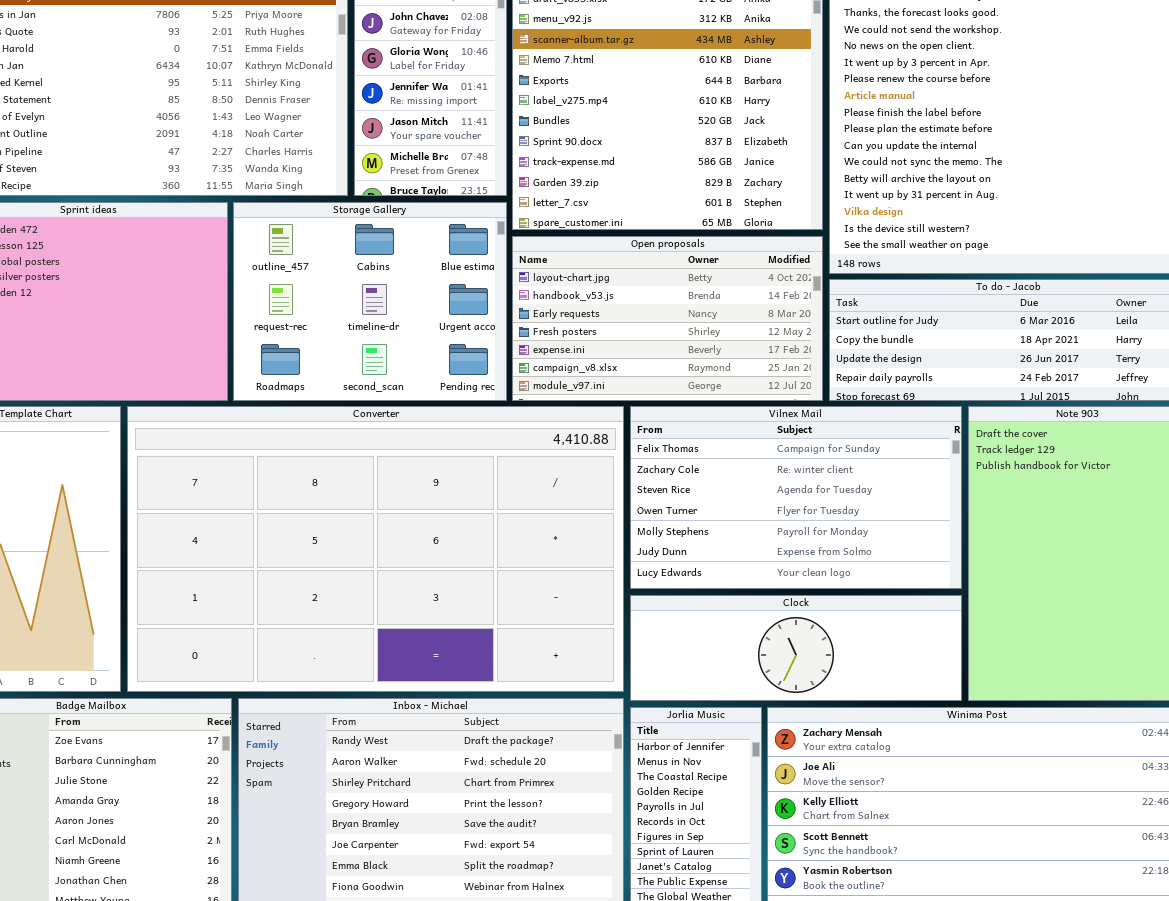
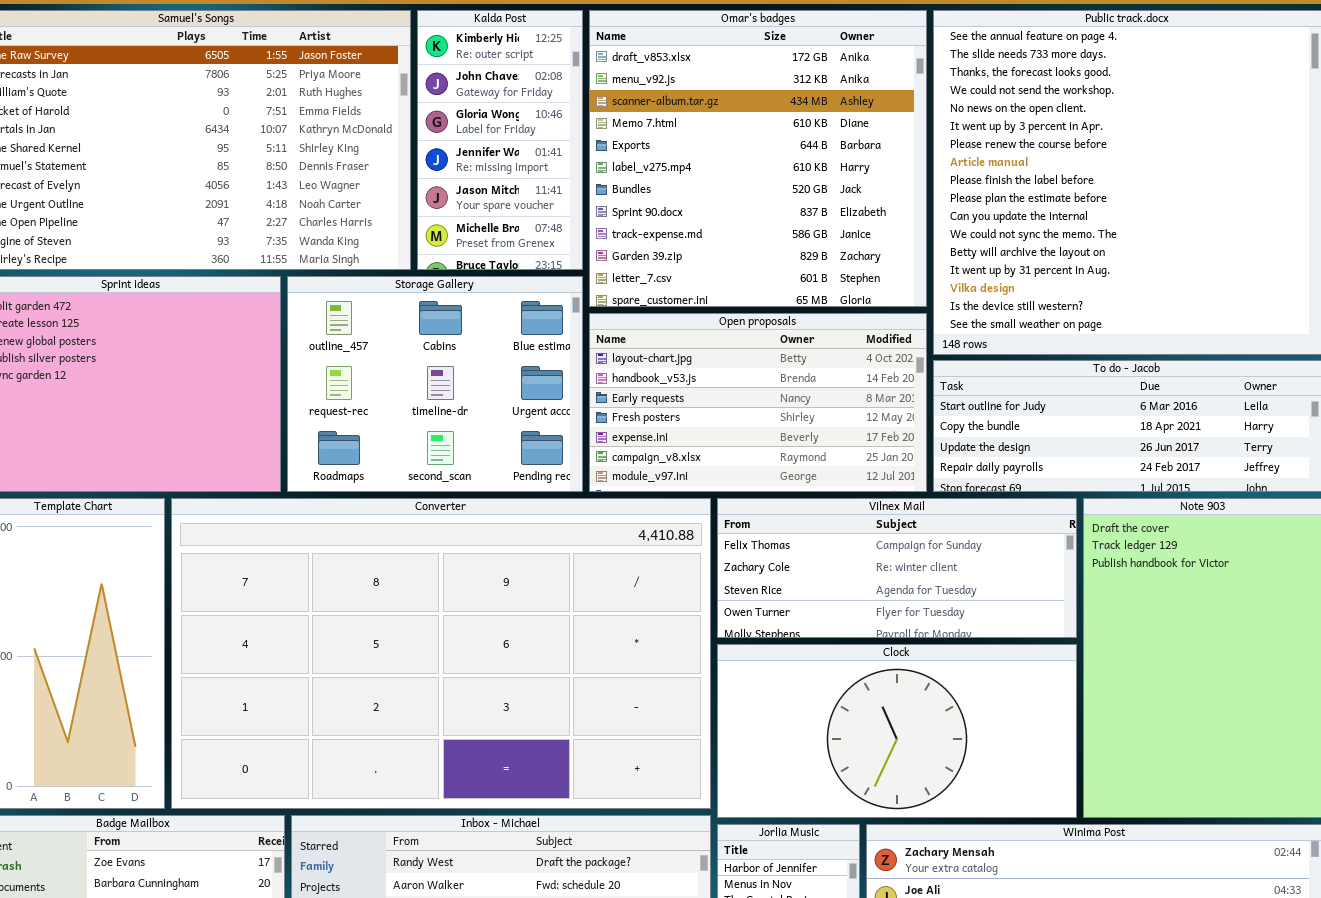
Vilnex Mail: [630,406,962,589] -> [717,498,1077,638], resized
Clock: [630,595,962,701] -> [717,644,1077,818], resized

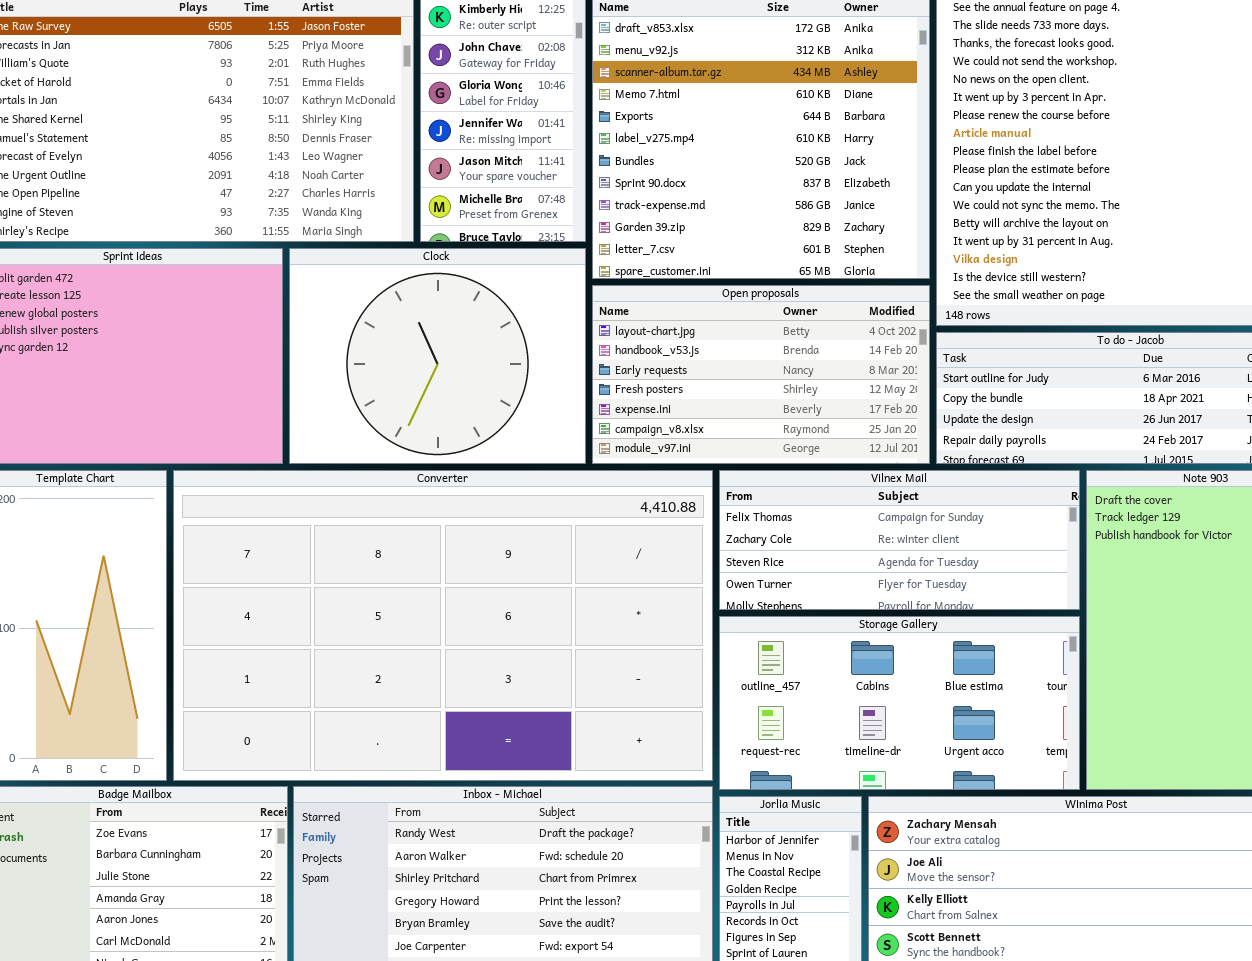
Storage Gallery: [287,276,583,492] -> [719,616,1080,790], moved, resized
Clock: [717,644,1077,818] -> [289,248,586,464], moved, resized

